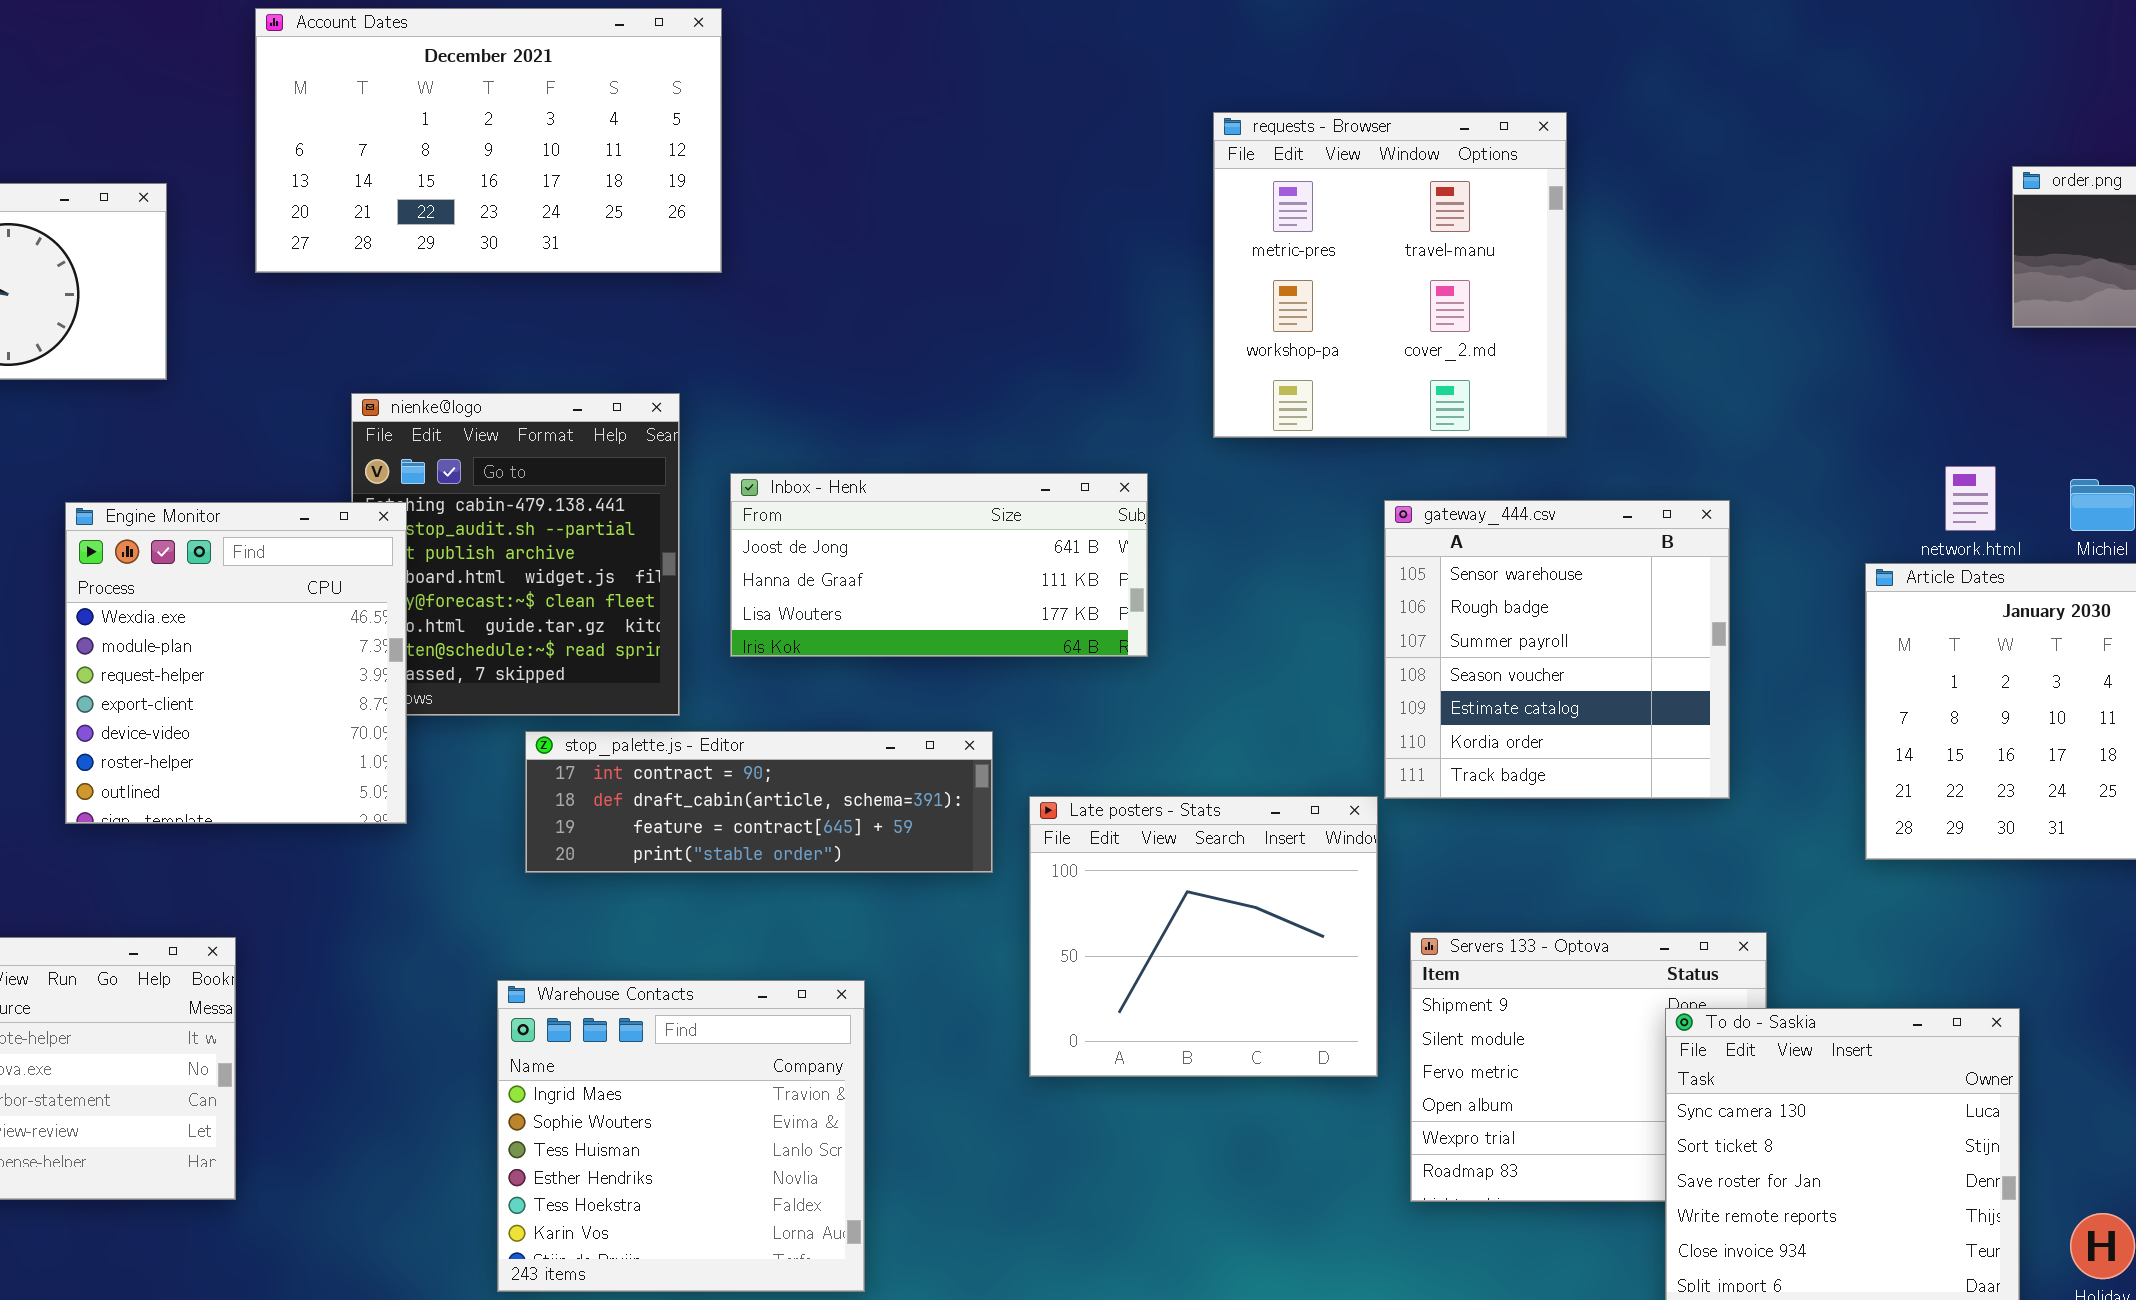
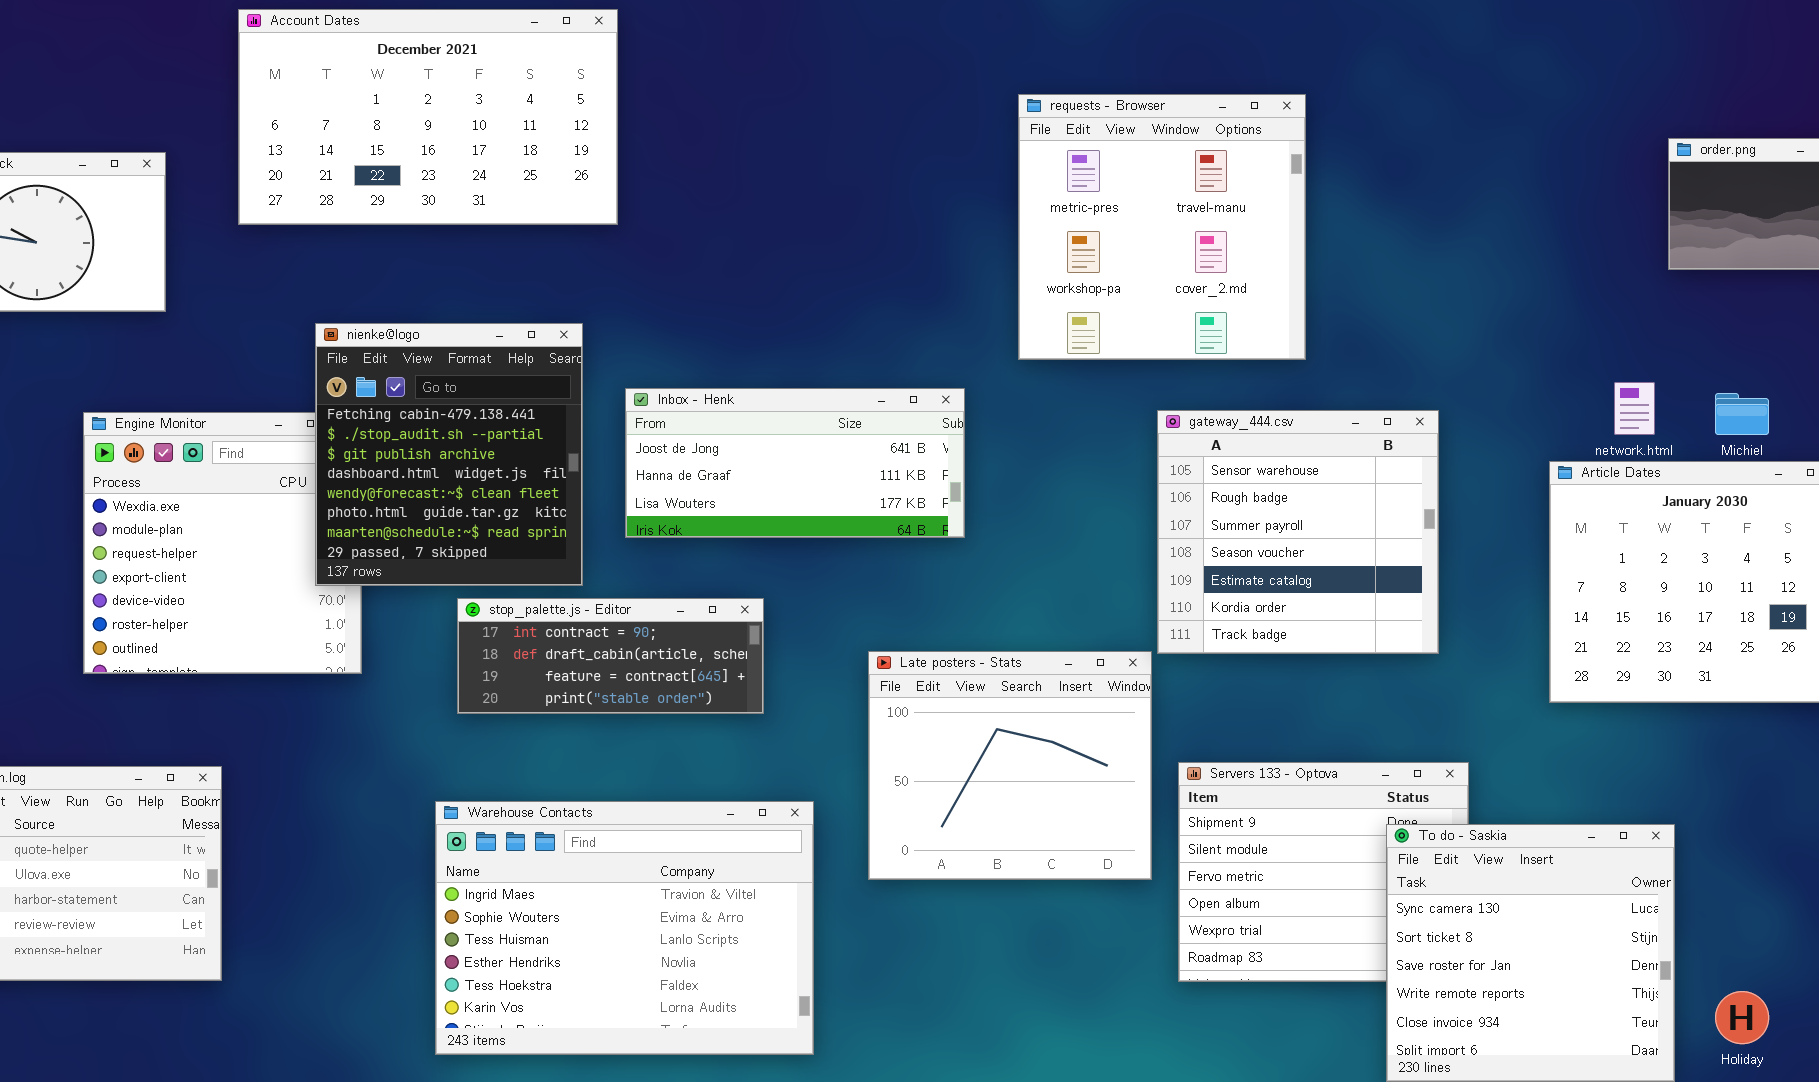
nienke@logo: [351,393,680,716] -> [315,323,583,586], raised
stop_palette.js - Editor: [525,731,993,873] -> [457,598,764,714], resized
Warehouse Contacts: [497,980,865,1292] -> [435,801,814,1055], resized

